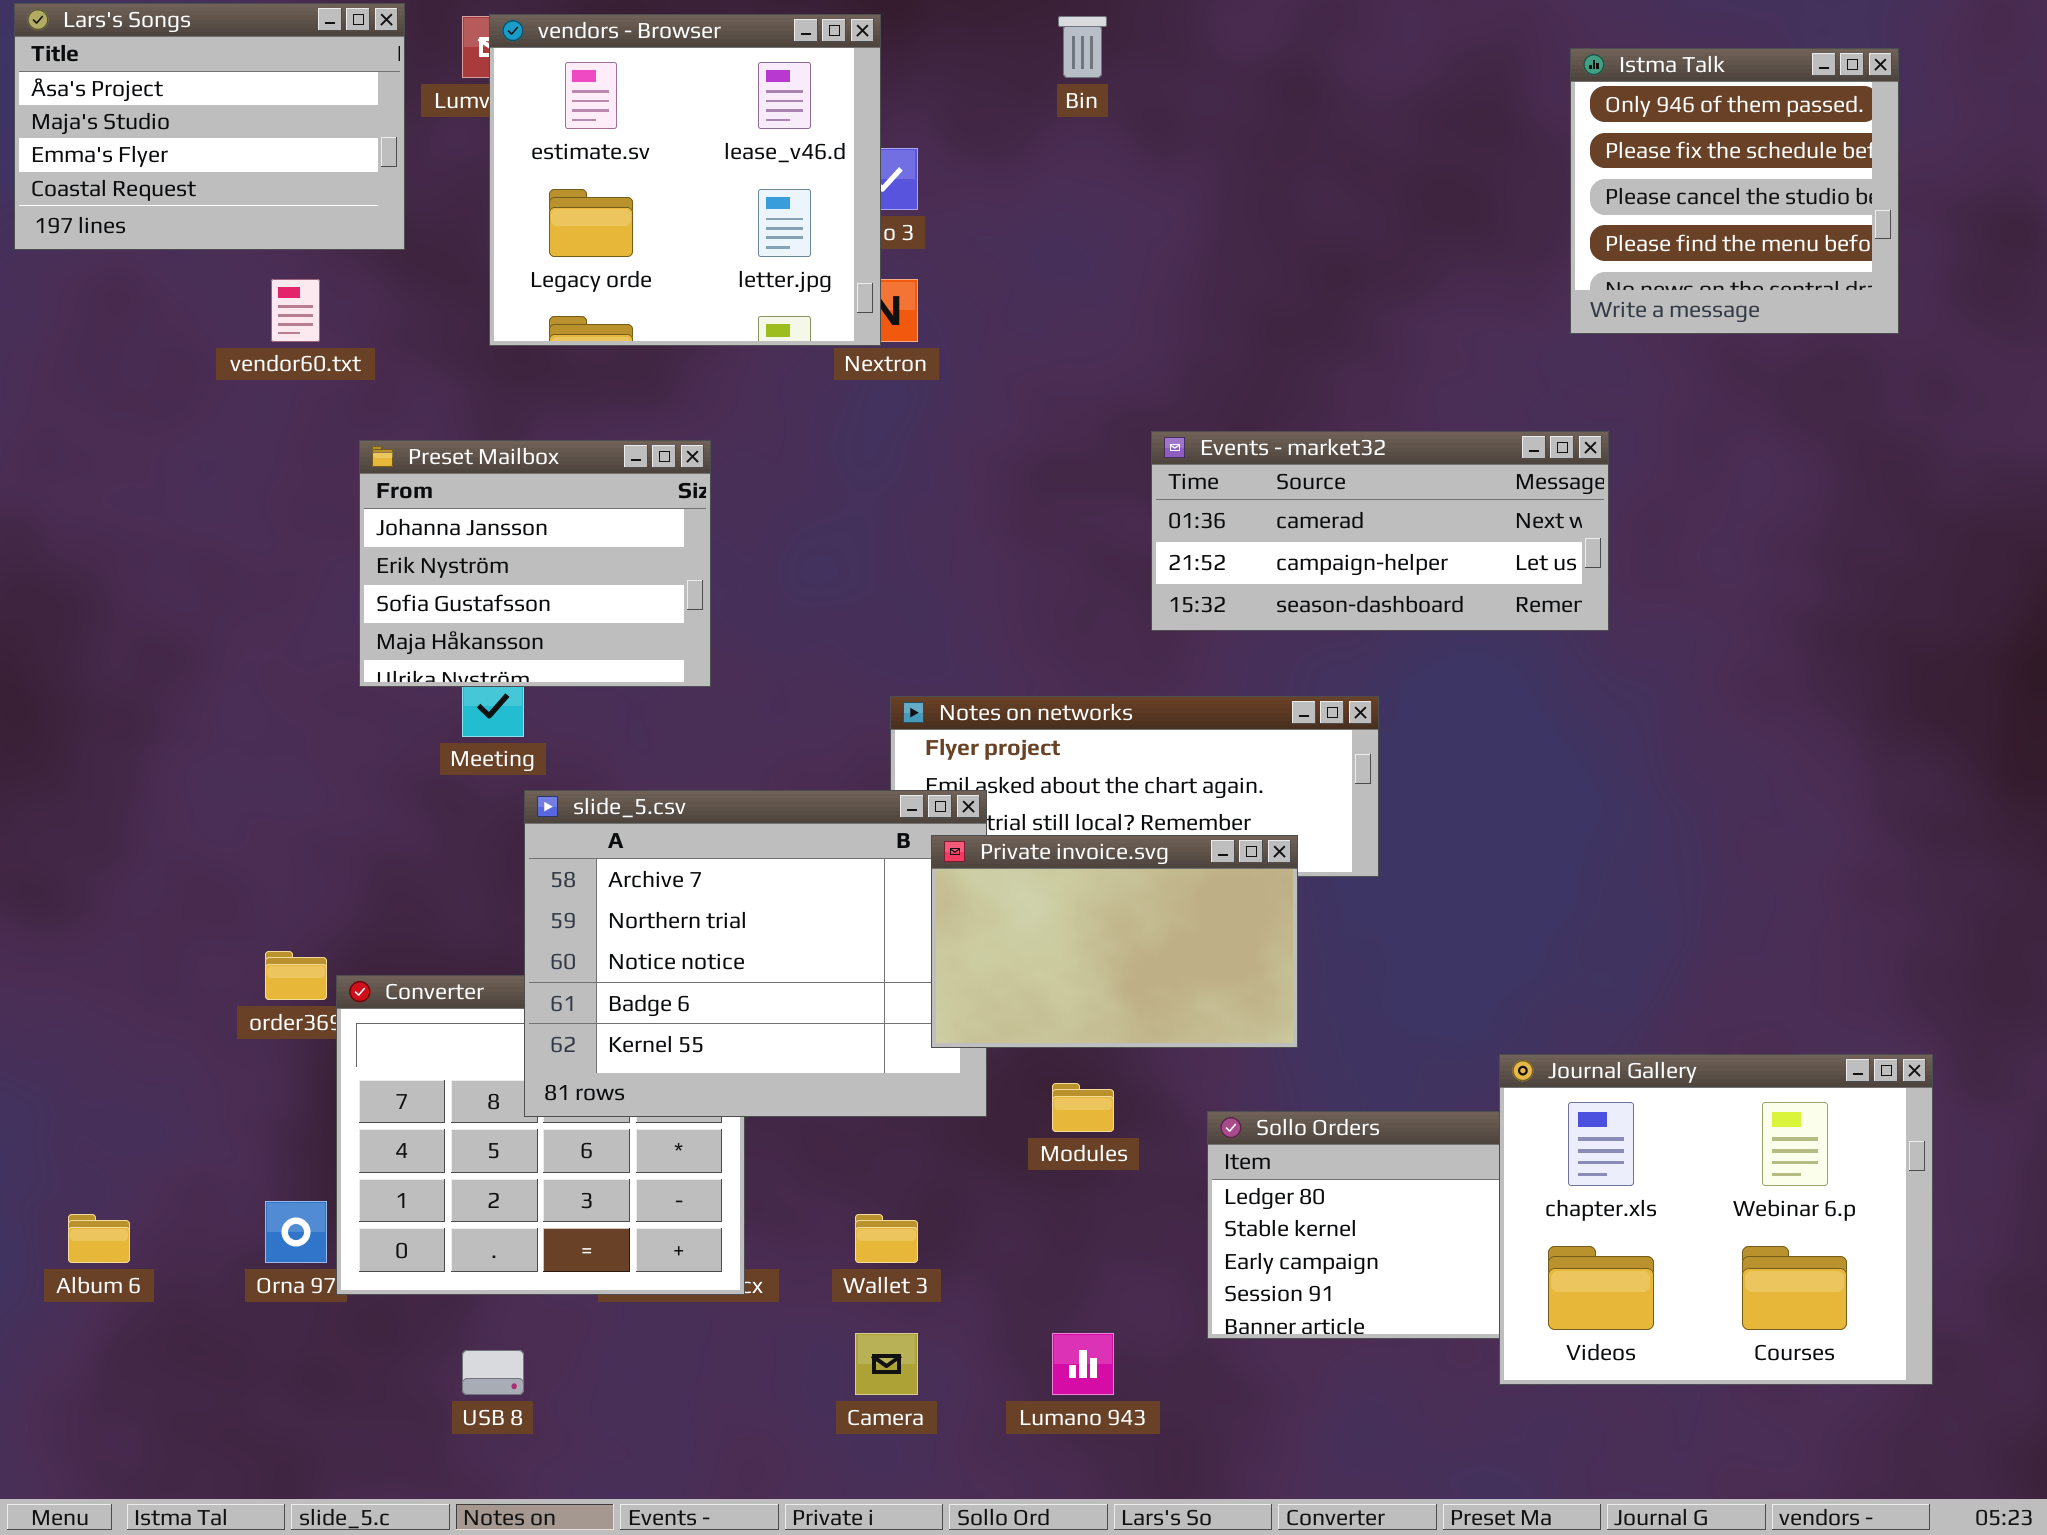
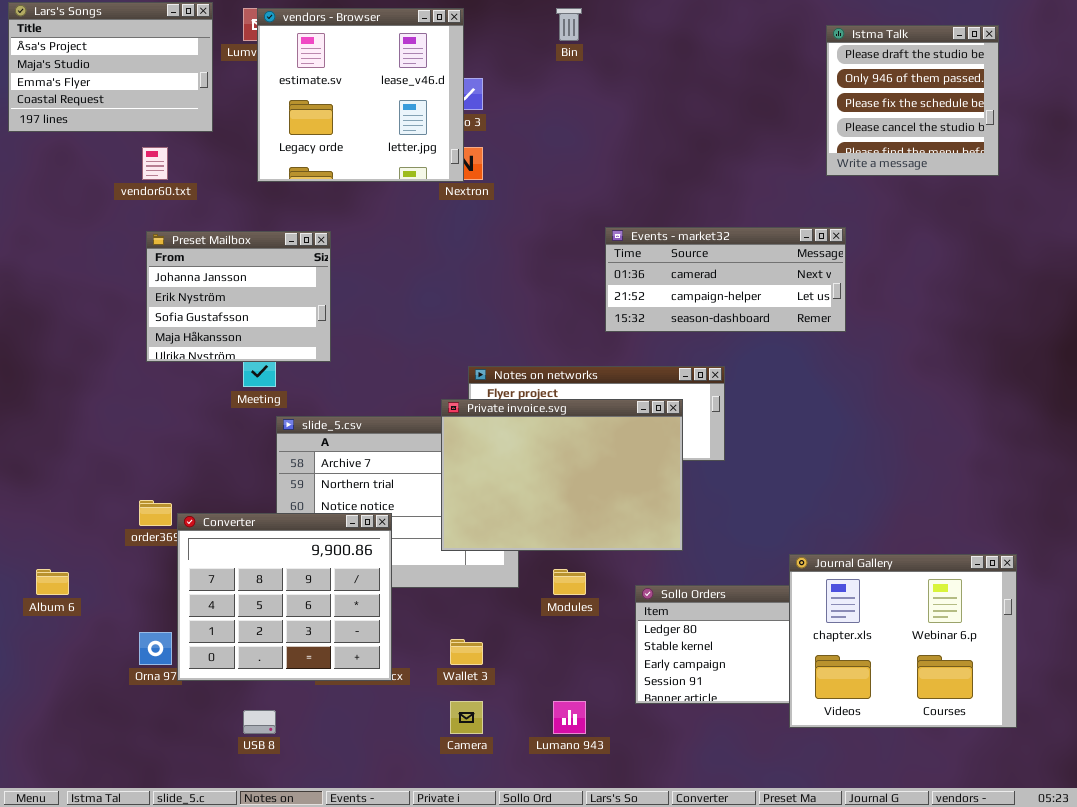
Istma Talk: [1570,48,1899,334] -> [826,25,999,176], scrolled up 1 row
Preset Mailbox: [359,440,711,687] -> [146,231,331,362], moved
Private invoice.svg: [931,835,1298,1048] -> [441,399,683,551], resized
Converter: [336,975,745,1295] -> [177,513,392,681], raised
Album 6: [68,1214,130,1263] -> [36,569,69,595], moved

